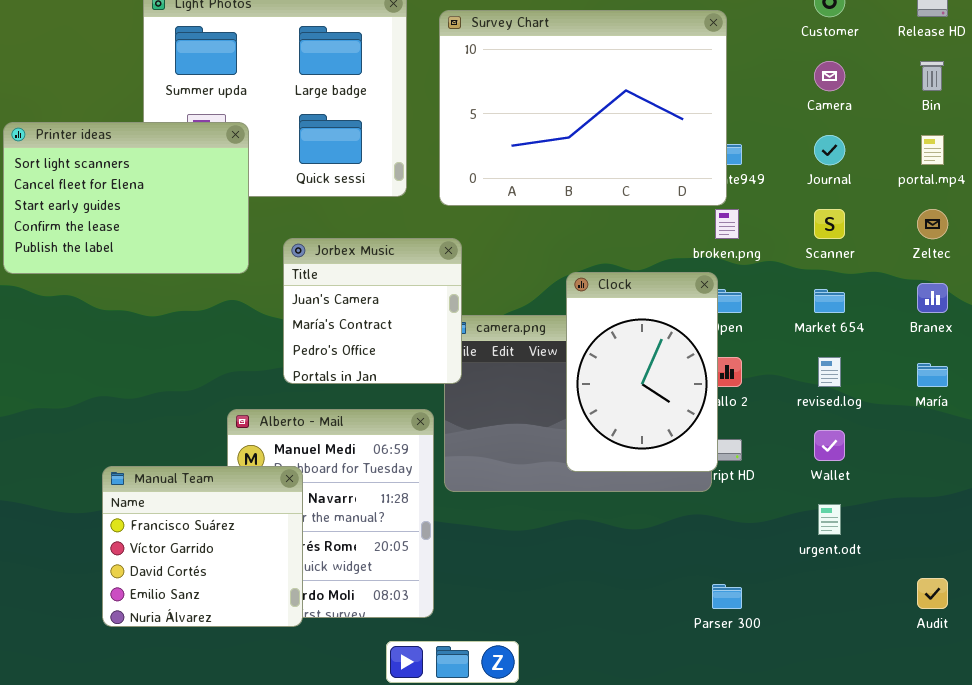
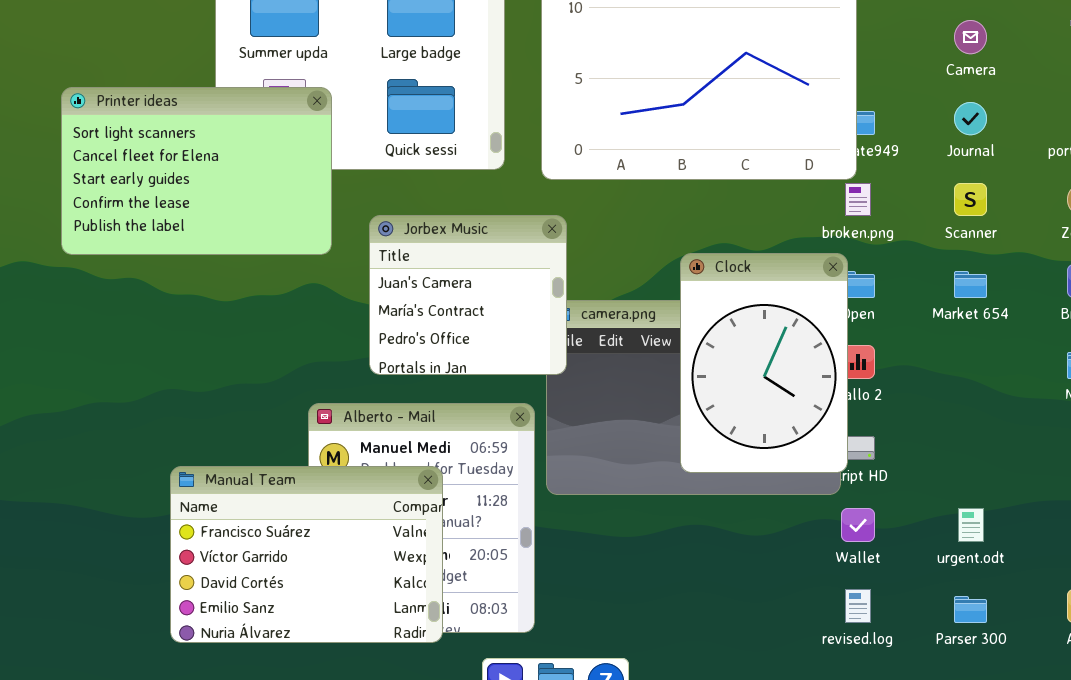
revised.log: [818,357,841,387] -> [845,589,871,623], moved
Wallet: [814,430,845,461] -> [841,508,875,542], moved
Manual Team: [102,466,303,627] -> [170,466,443,643], resized
Parser 300: [712,584,742,609] -> [954,596,987,623], moved

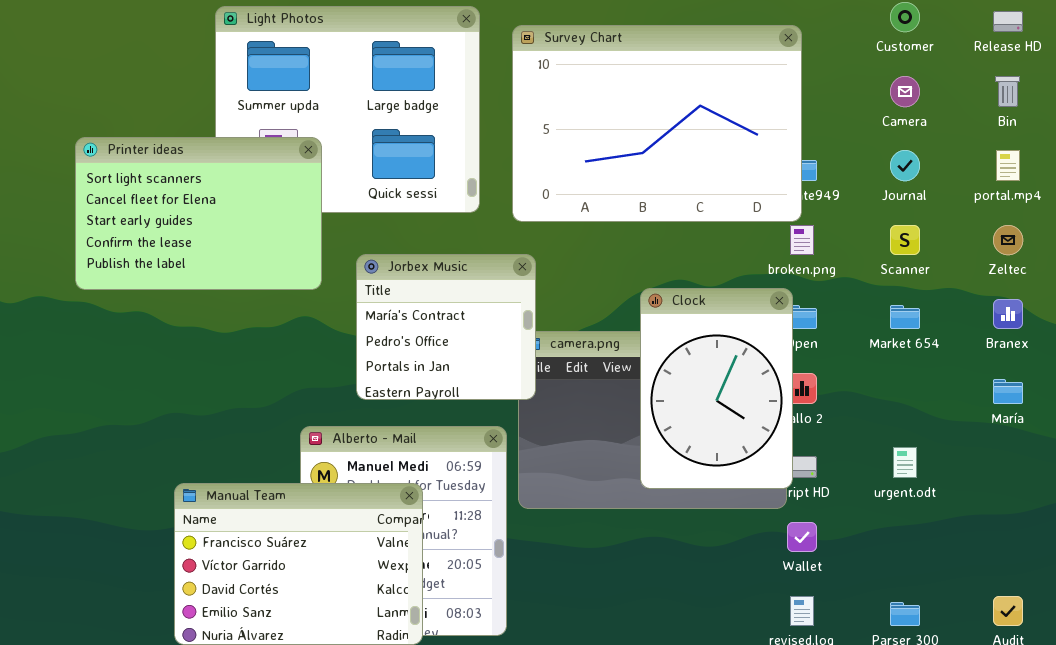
Jorbex Music: [369,215,567,375] -> [356,254,536,400], scrolled down 1 row
urgent.odt: [958,508,984,542] -> [893,447,917,478], moved

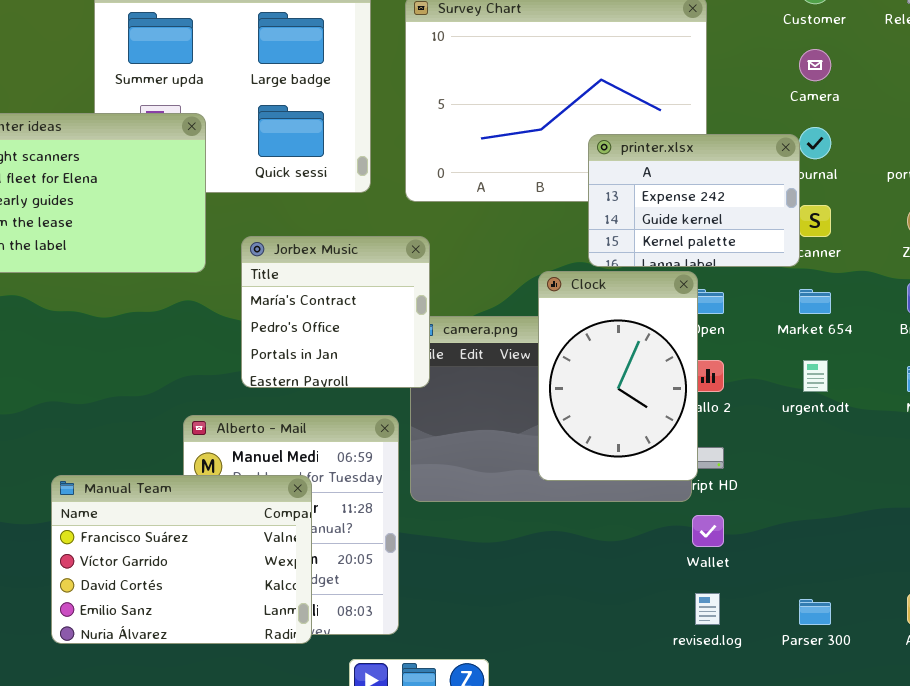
printer.xlsx: none -> [588,134,800,267], opened
urgent.odt: [893,447,917,478] -> [803,360,828,392], moved

